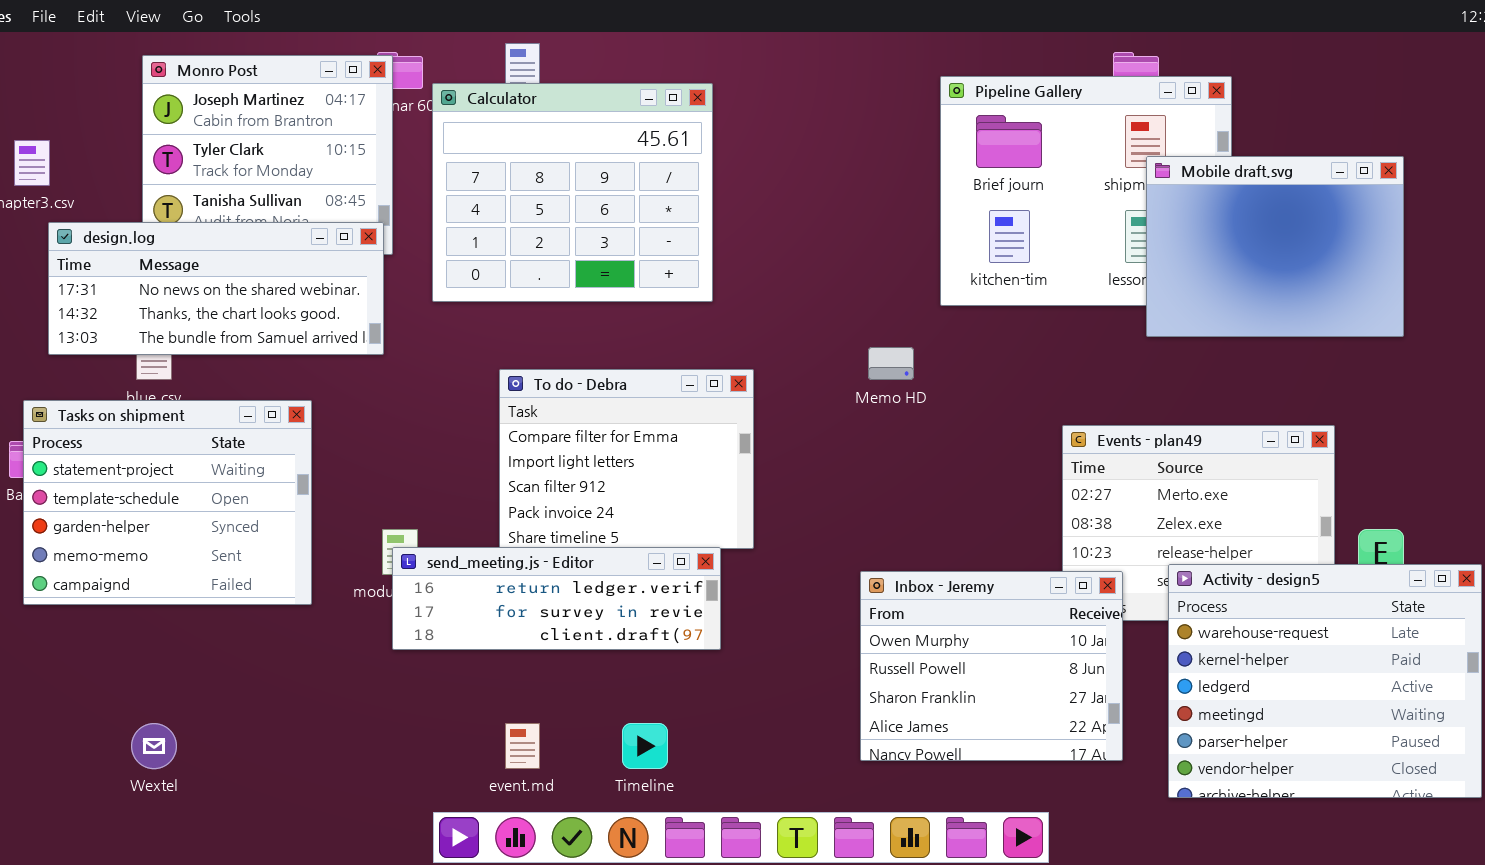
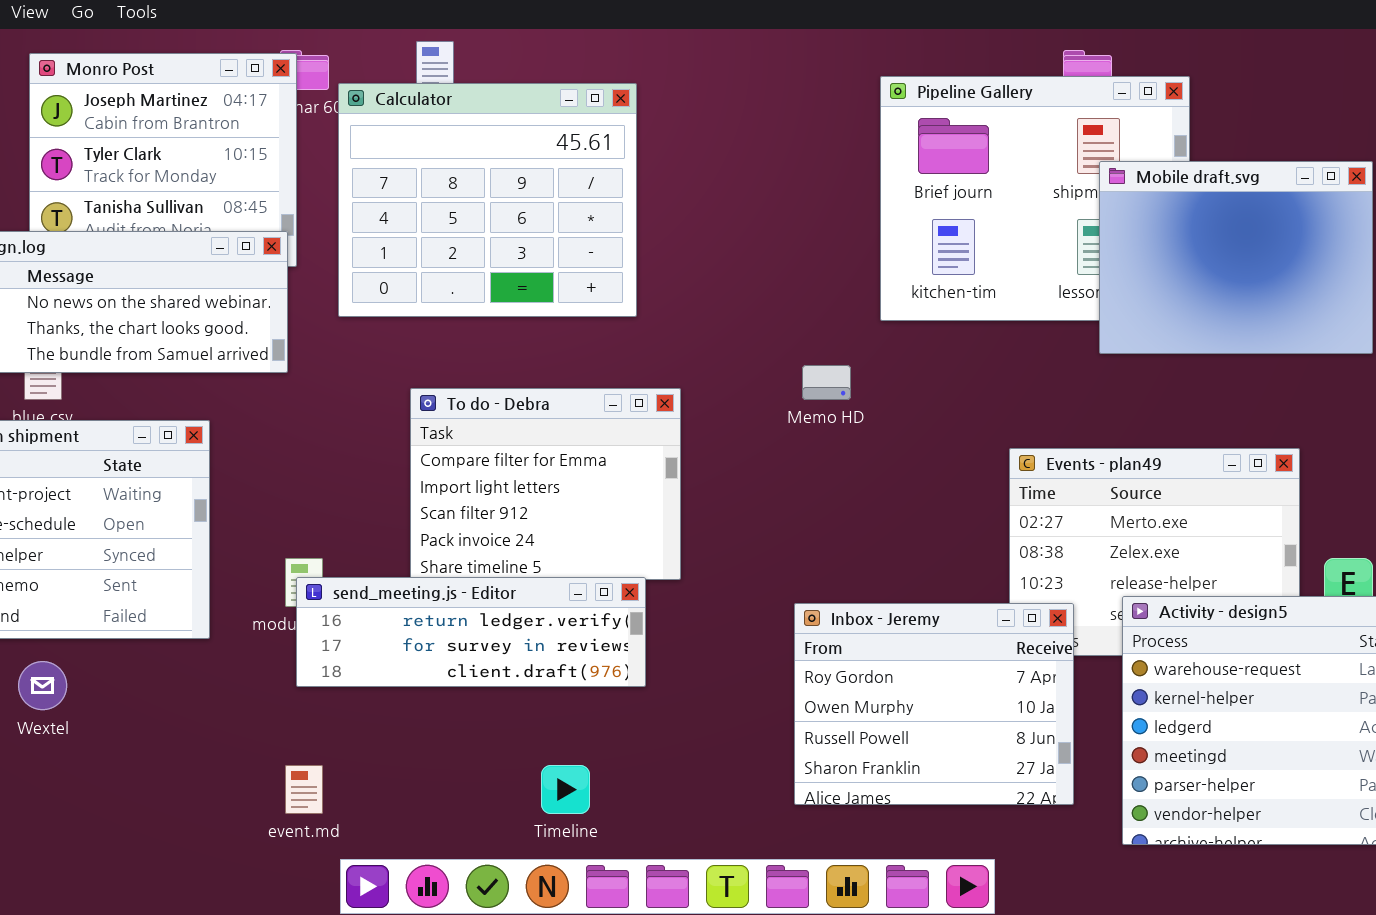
Inbox - Jeremy: [860,571,1123,761] -> [794,603,1074,805], scrolled up 1 row
Wextel: [131,723,177,769] -> [18,661,67,710], moved
event.md: [505,723,540,769] -> [285,765,323,814], moved

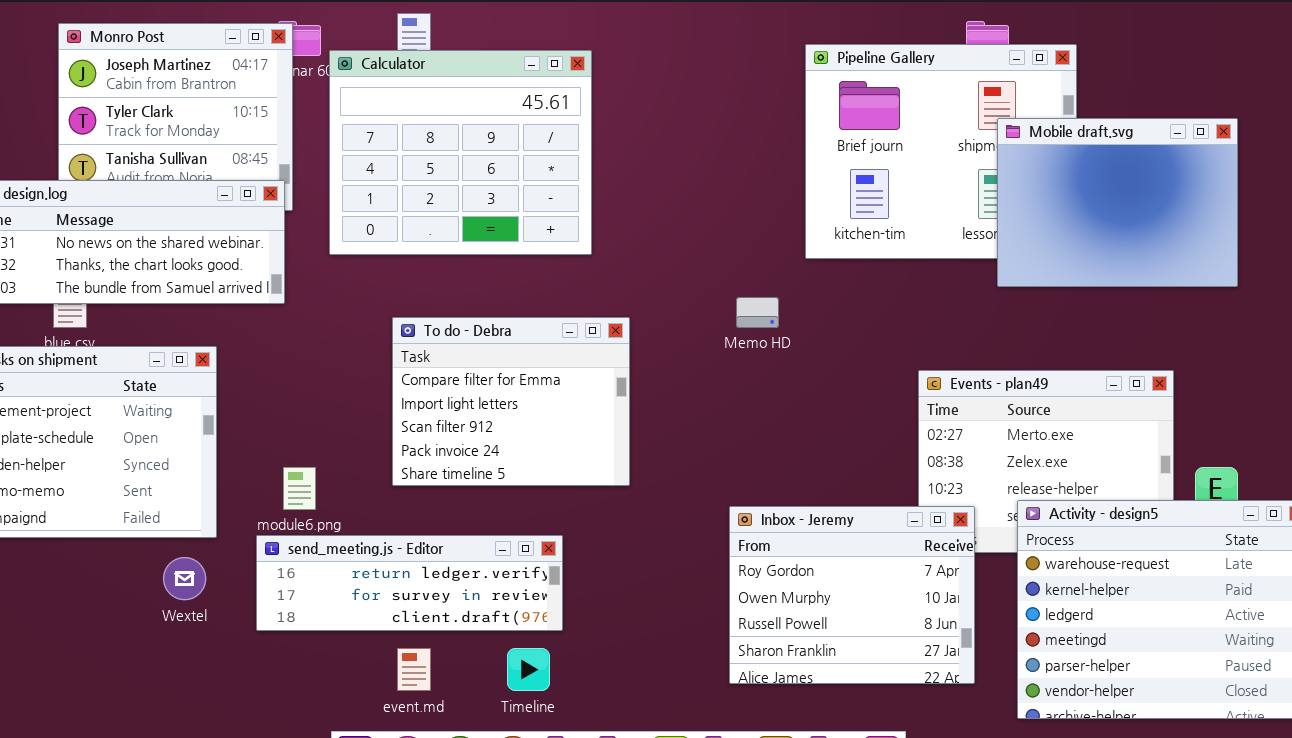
send_meeting.js - Editor: [296,577,646,687] -> [256,535,563,631], moved
Wextel: [18,661,67,710] -> [163,557,206,600], moved
event.md: [285,765,323,814] -> [397,648,431,691], moved

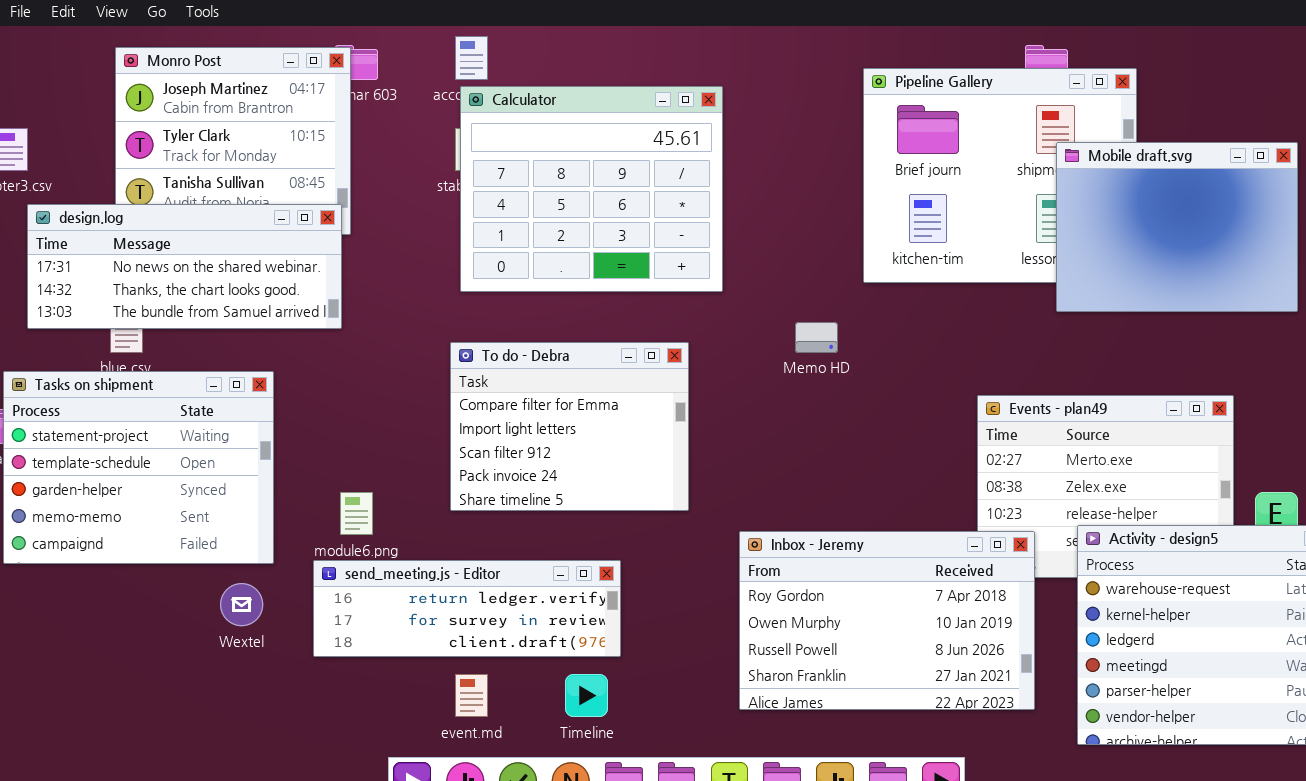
Calculator: [329,50,592,255] -> [460,86,723,292], moved
Inbox - Jeremy: [729,506,975,684] -> [739,531,1035,710], resized

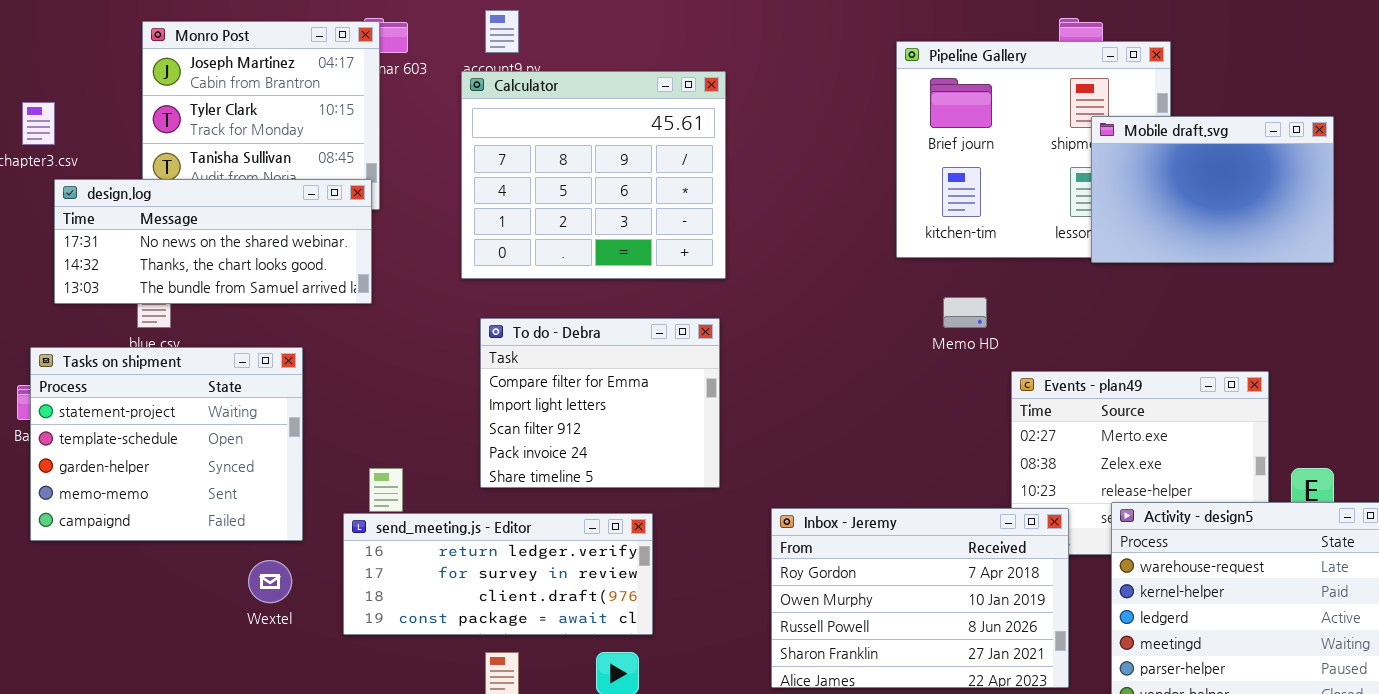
Calculator: [460,86,723,292] -> [461,71,726,279], moved
Mobile draft.svg: [1056,142,1298,312] -> [1091,116,1334,263], resized
Memo HD: [795,322,838,353] -> [943,297,987,328], moved
send_meeting.js - Editor: [313,560,621,657] -> [343,513,653,635], resized

